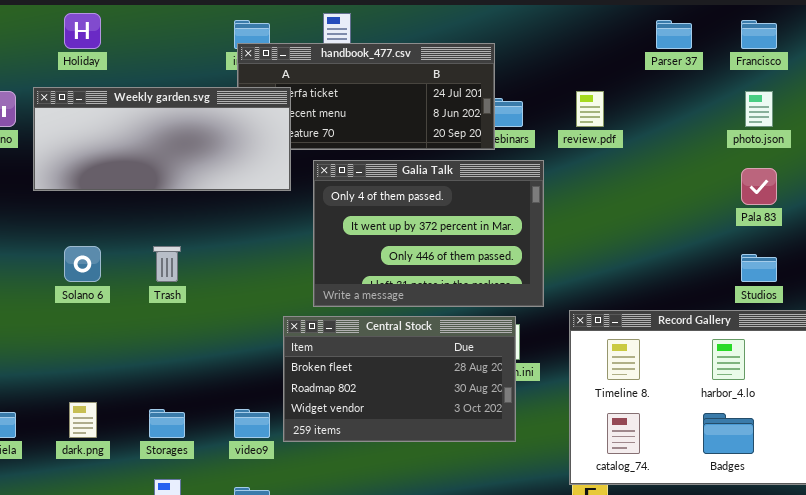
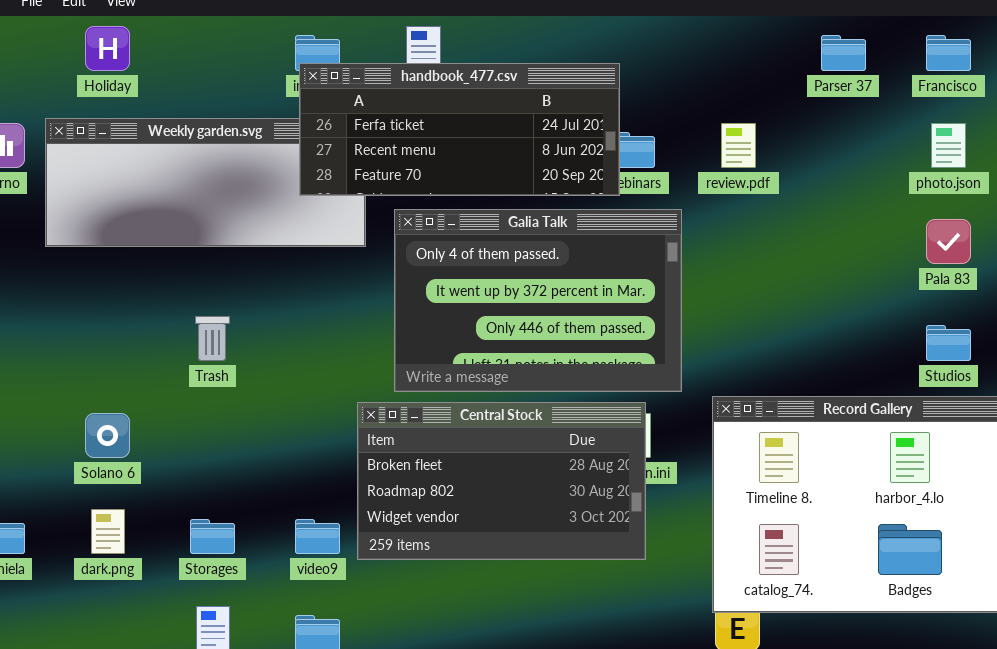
handbook_477.csv: [237,43,495,150] -> [299,63,620,196], raised
Solano 6: [64,246,101,282] -> [85,413,130,458], moved

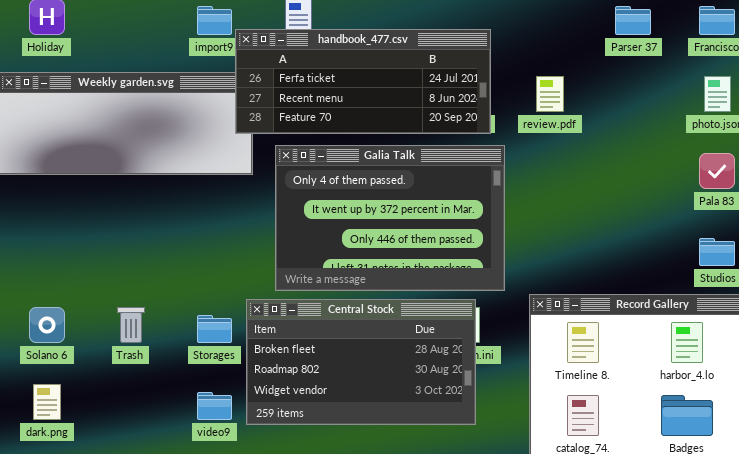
handbook_477.csv: [299,63,620,196] -> [235,29,491,134], moved
Trash: [195,316,230,361] -> [117,307,145,343], moved
Storages: [190,519,235,554] -> [197,315,232,343], moved

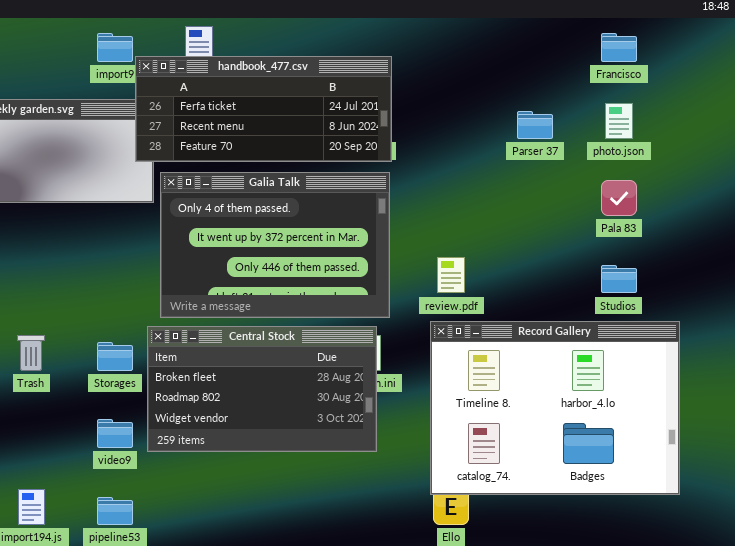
Parser 37: [615,6,651,35] -> [517,111,553,139], moved
review.pdf: [536,76,564,112] -> [437,257,465,293], moved
Galia Talk: [275,145,505,291] -> [160,172,390,318], moved

